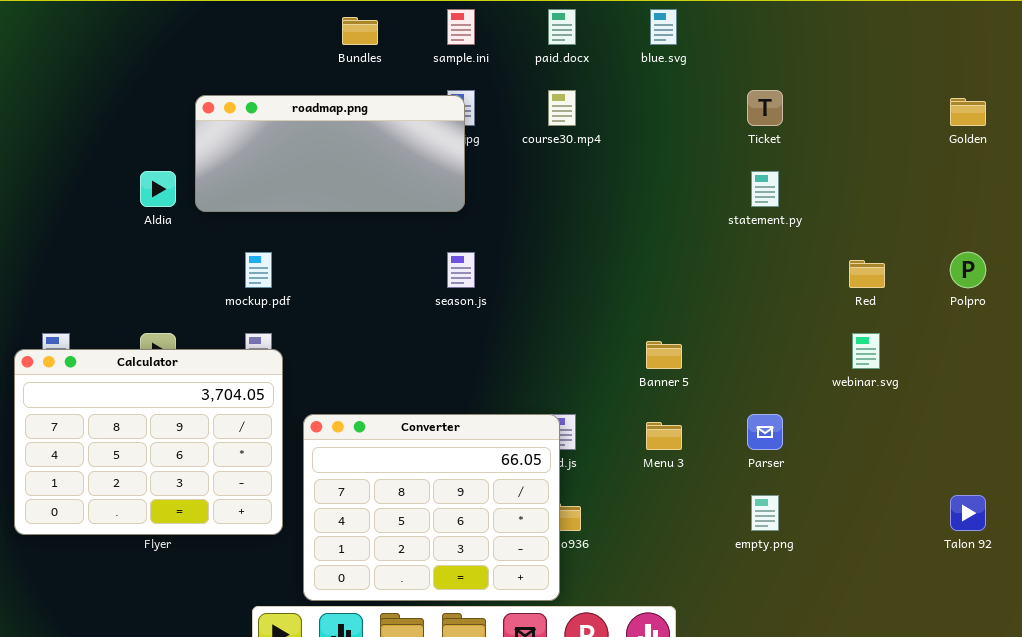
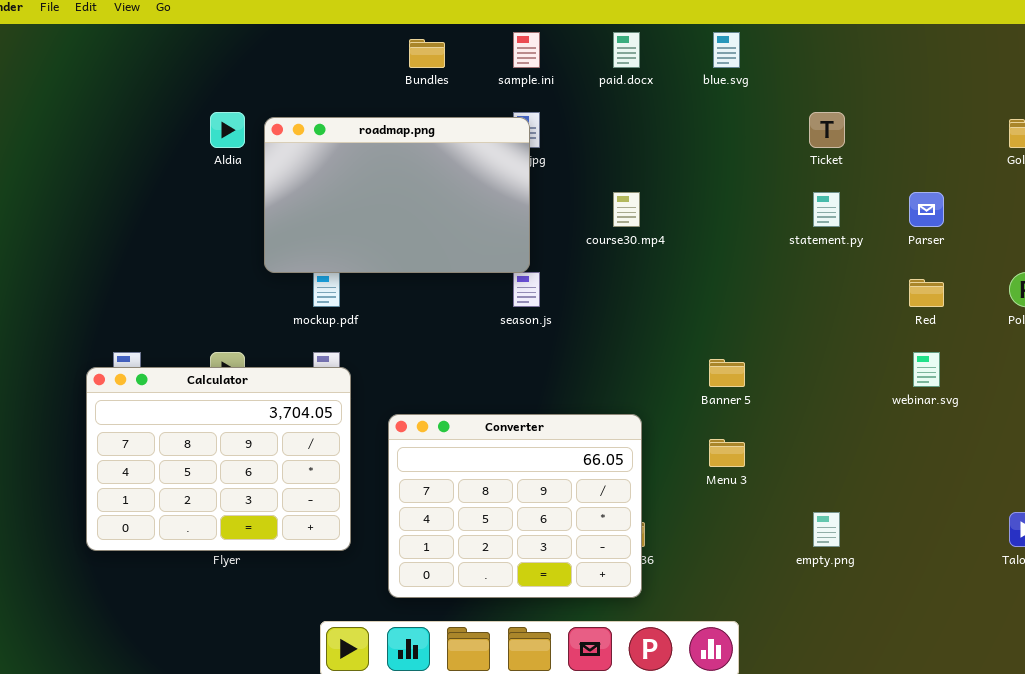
course30.mp4: [548,90,576,126] -> [613,192,640,227], moved
roadmap.png: [195,95,465,212] -> [264,117,530,273], resized
Aldia: [140,171,176,207] -> [210,112,245,148], moved
Converter: [303,414,560,601] -> [388,414,642,598], moved
Parser: [747,414,783,450] -> [909,192,944,227], moved

